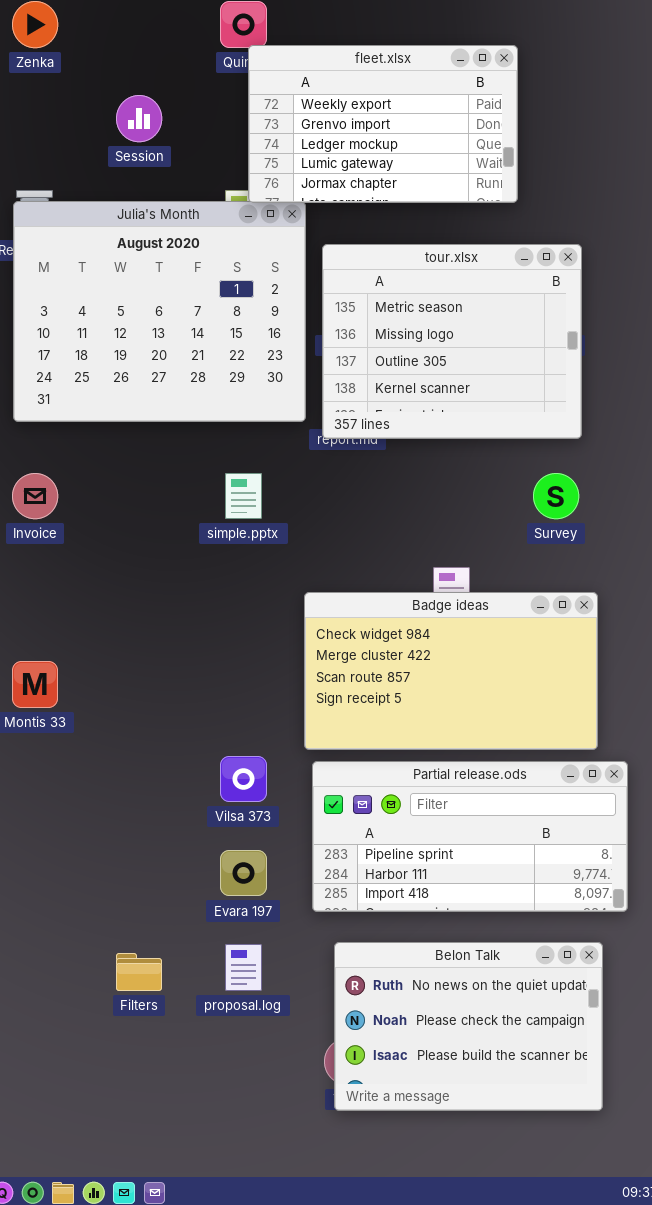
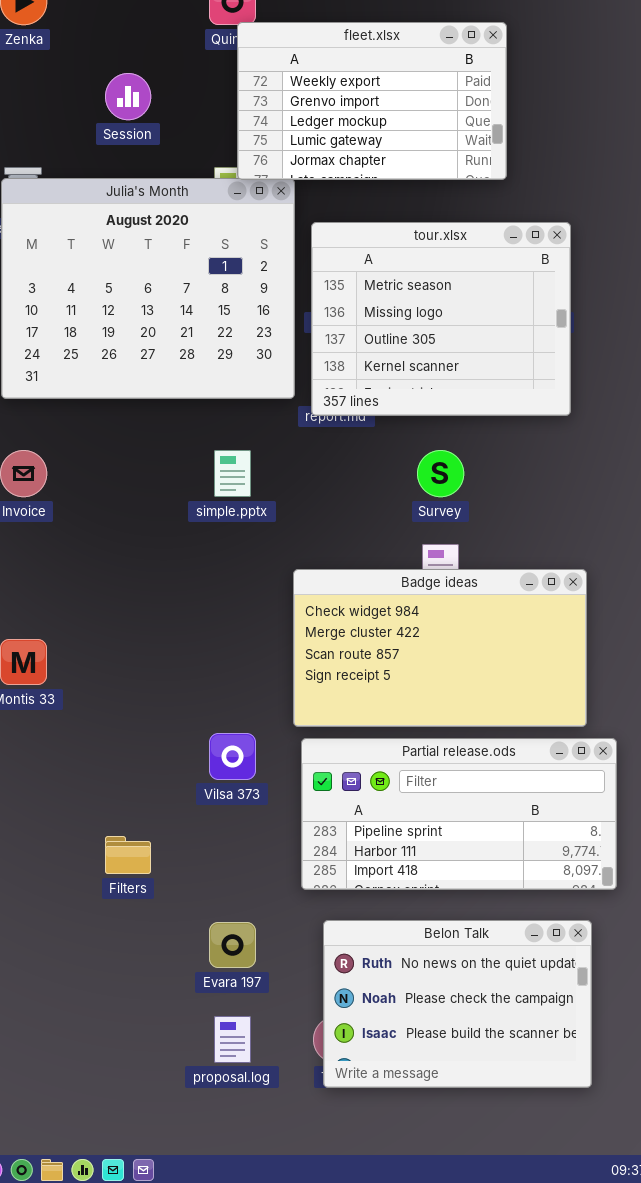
Survey: [533,473,579,519] -> [417,450,464,497], moved
Evara 197: [220,850,267,896] -> [209,922,256,968], moved
proposal.log: [225,944,262,991] -> [214,1016,251,1063], moved
Filters: [116,953,162,991] -> [105,836,151,874], moved

